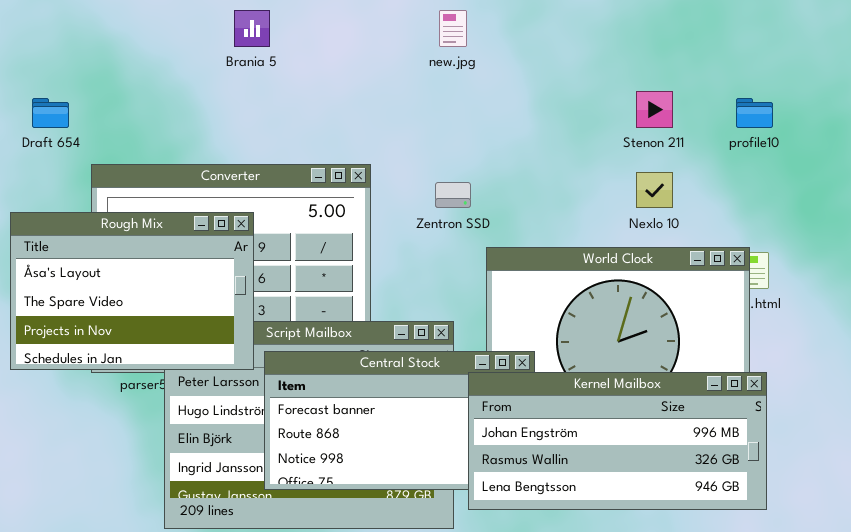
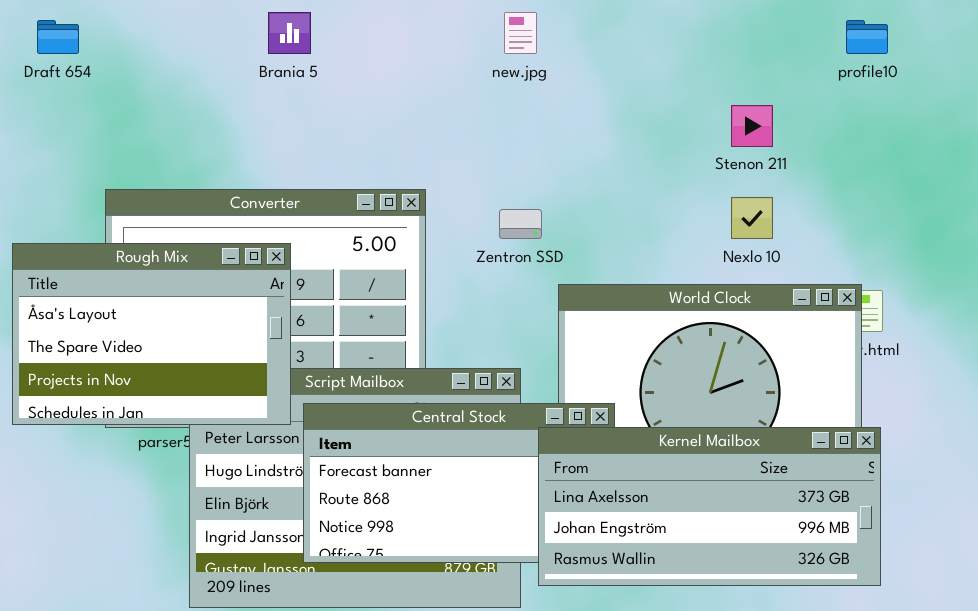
Draft 654: [32,98,69,128] -> [37,20,79,54], moved
profile10: [736,98,773,128] -> [846,20,888,54], moved
Kernel Mailbox: [468,372,767,510] -> [538,427,881,586], scrolled up 1 row

